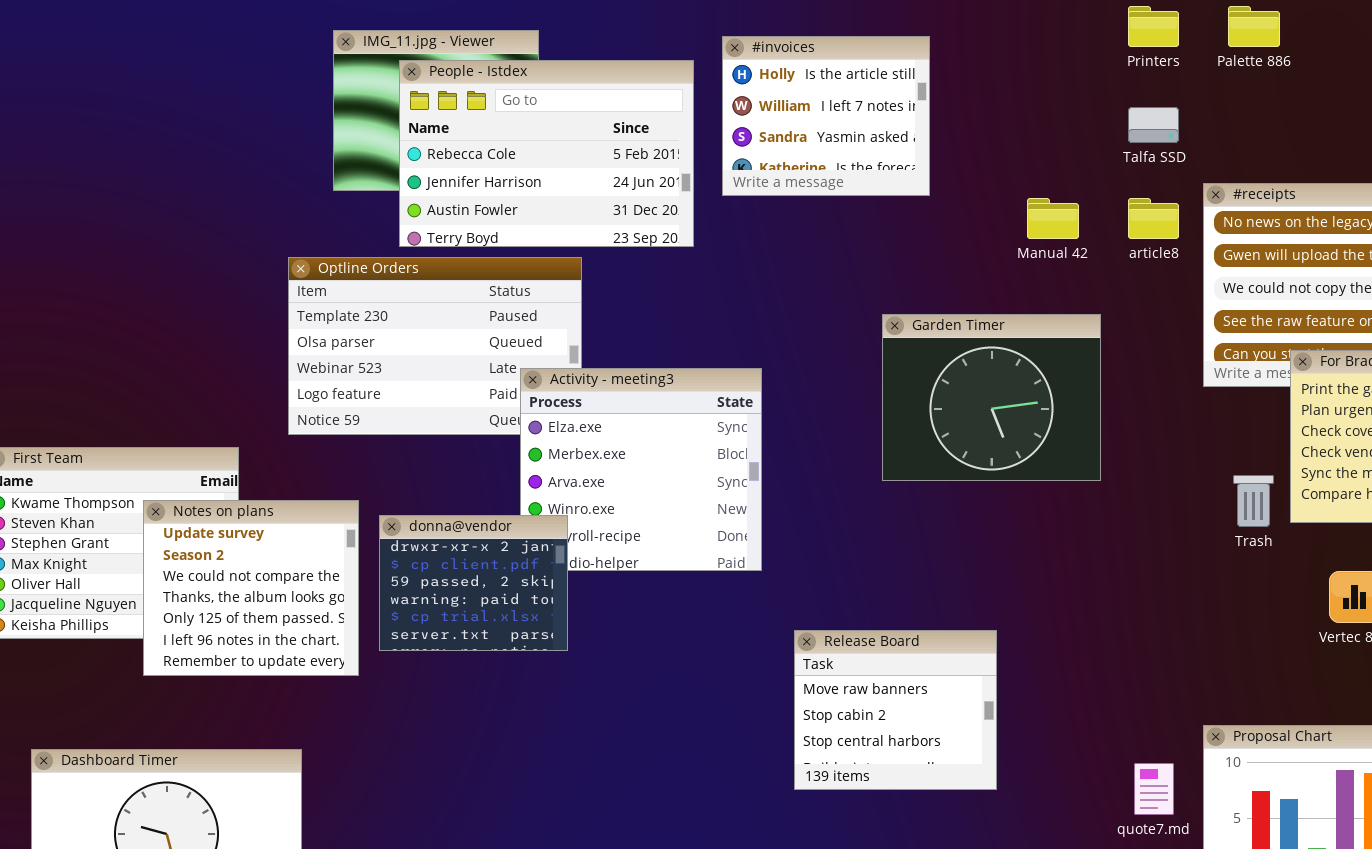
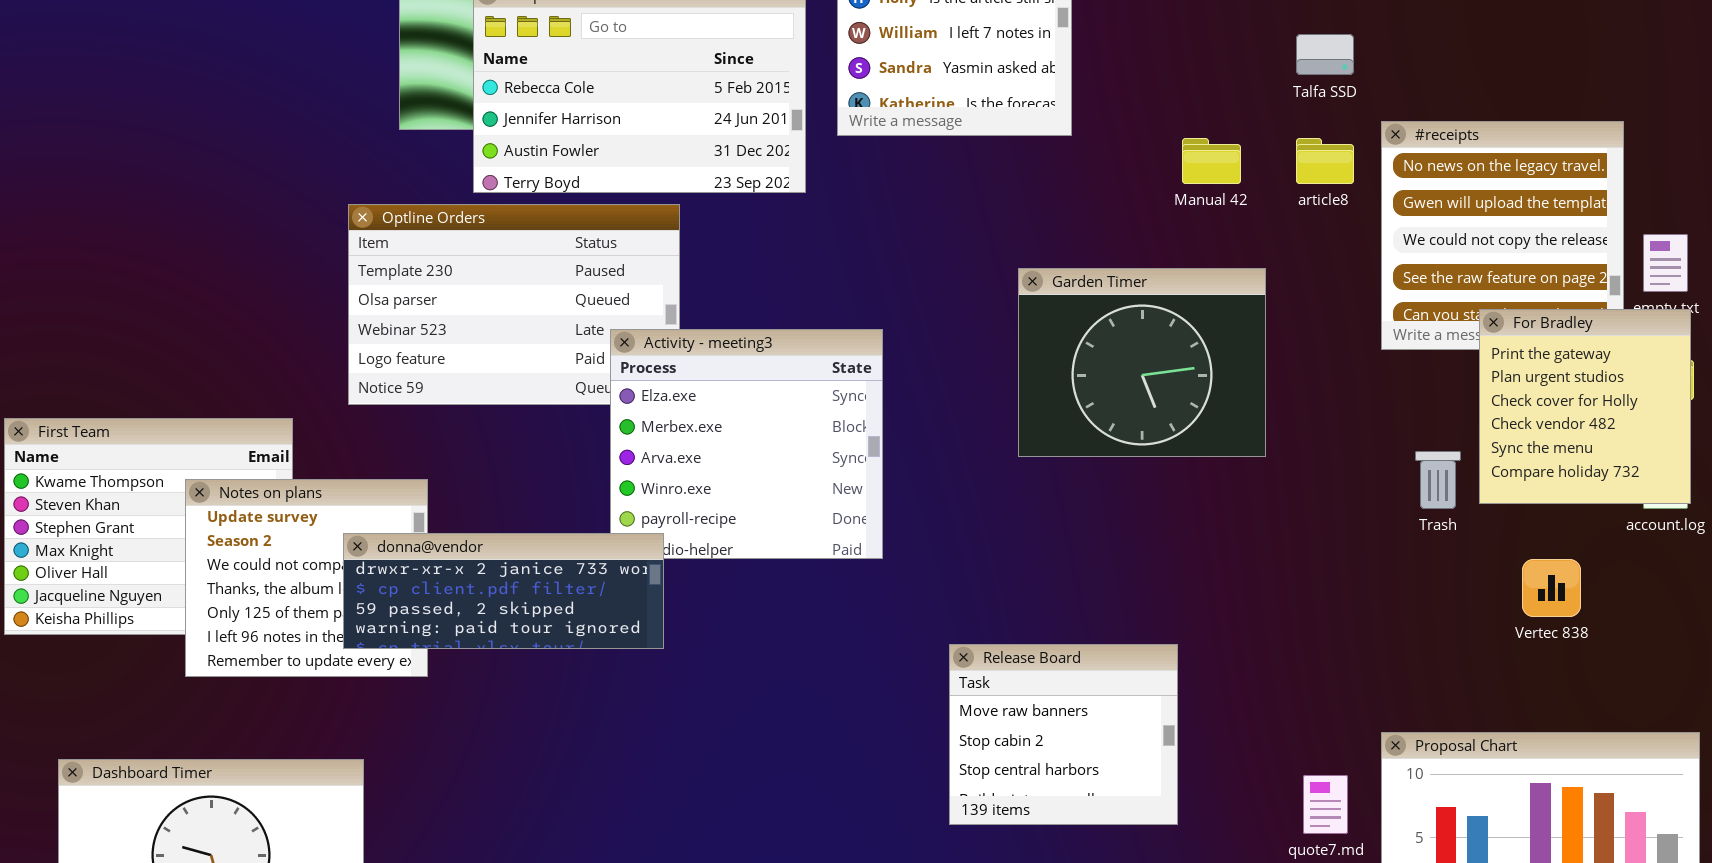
donna@vendor: [379,515,568,651] -> [343,533,664,649], resized
Release Board: [794,630,997,790] -> [949,644,1178,825], moved

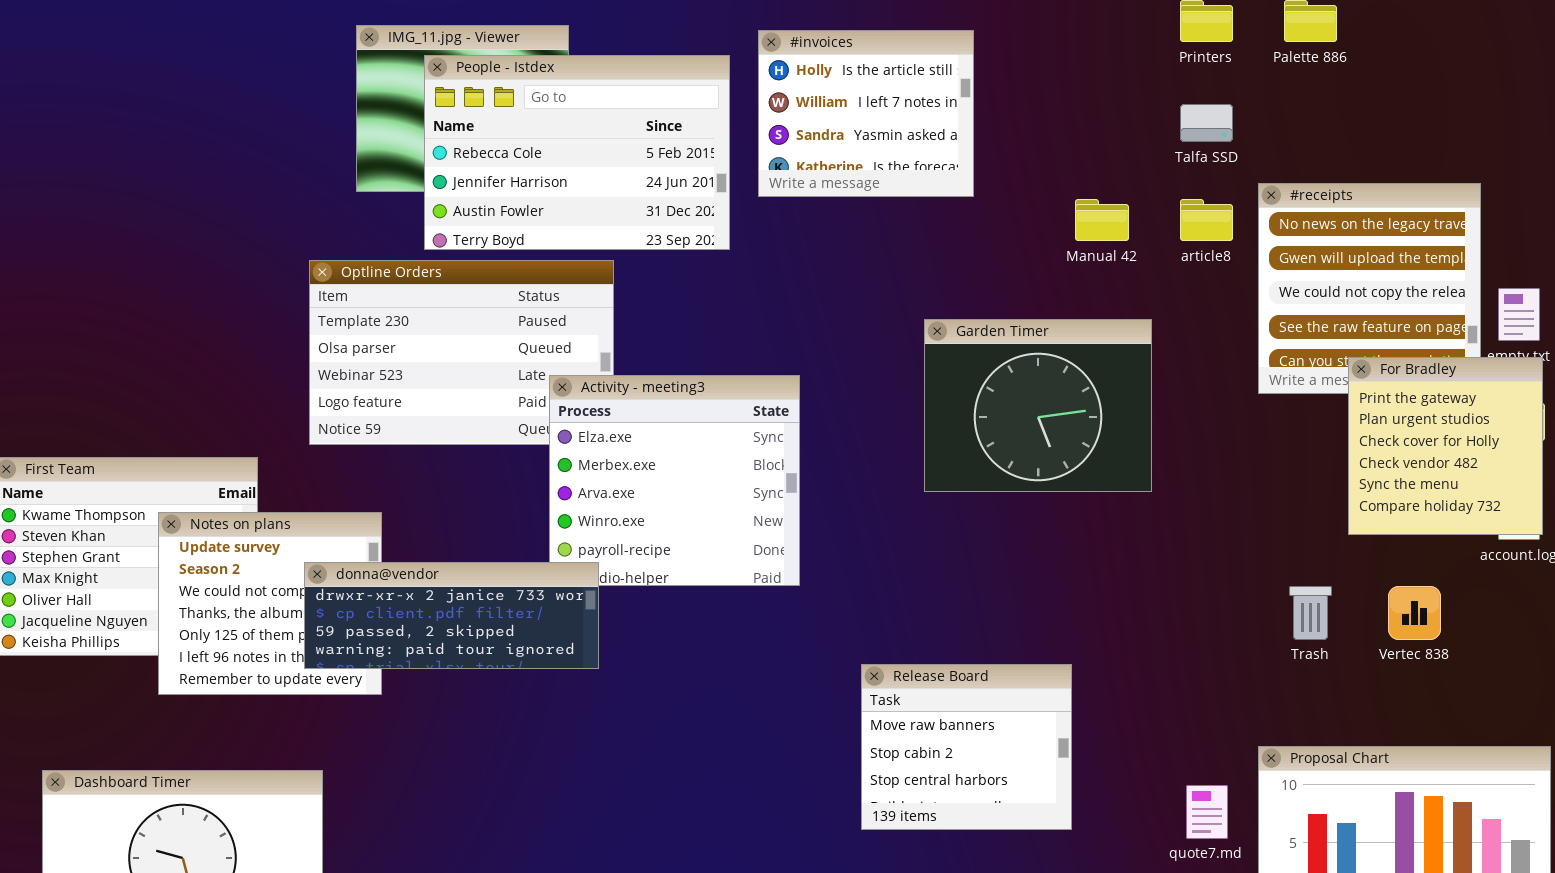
Trash: [1415,451,1461,509] -> [1289,586,1332,640], moved

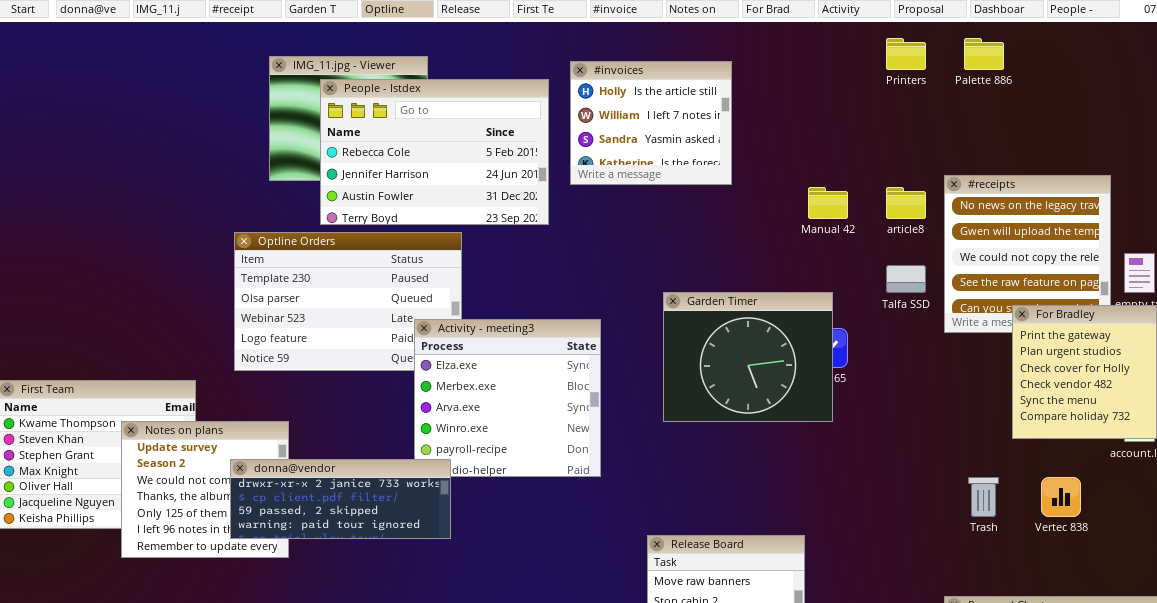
Talfa SSD: [1180,104,1233,142] -> [886,265,926,293], moved
Garden Timer: [924,319,1152,492] -> [663,292,833,422], moved

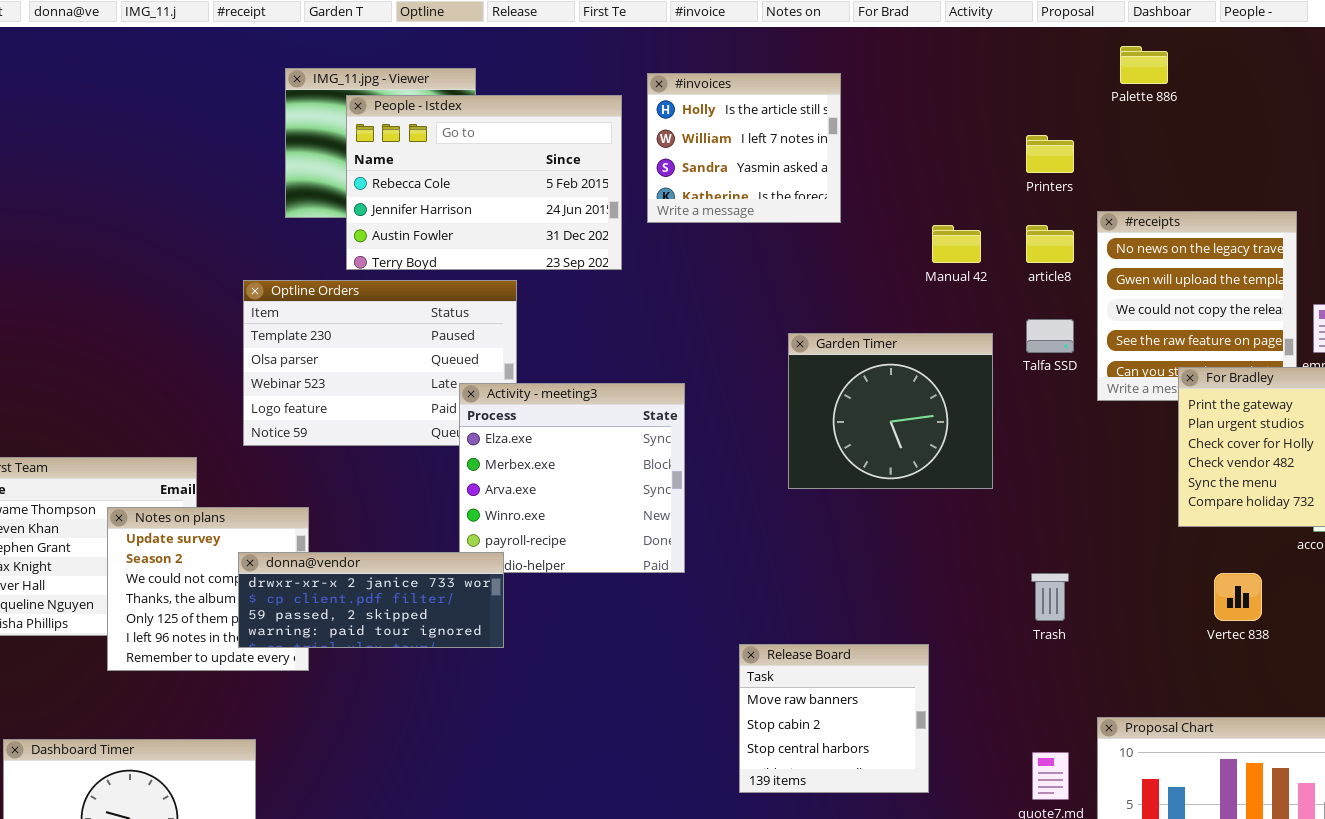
Printers: [886,38,926,70] -> [1026,135,1074,173], moved
Garden Timer: [663,292,833,422] -> [788,333,993,489], moved
Trash: [968,477,999,517] -> [1031,573,1069,621], moved

